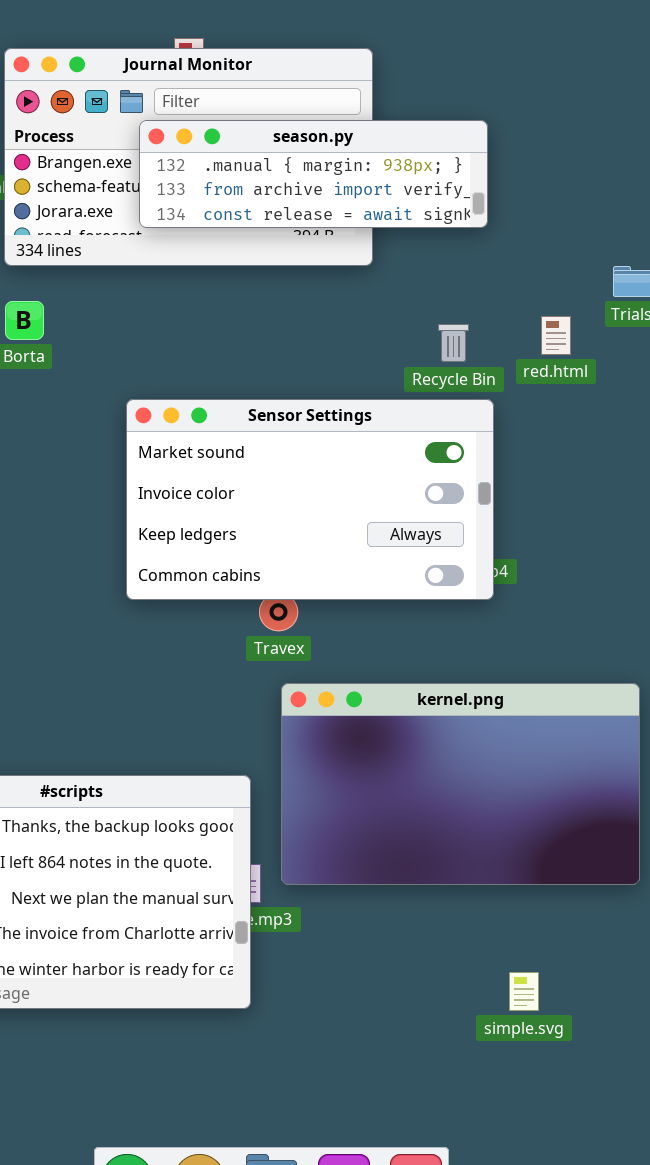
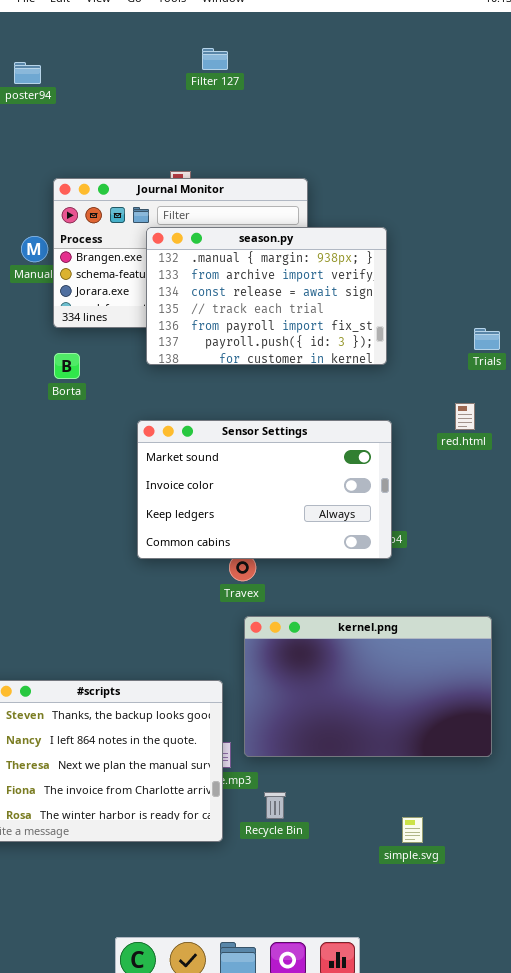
season.py: [139,120,488,228] -> [146,227,387,365], resized
red.html: [541,316,571,355] -> [455,403,475,430], moved
Recycle Bin: [438,324,469,362] -> [264,792,286,819], moved

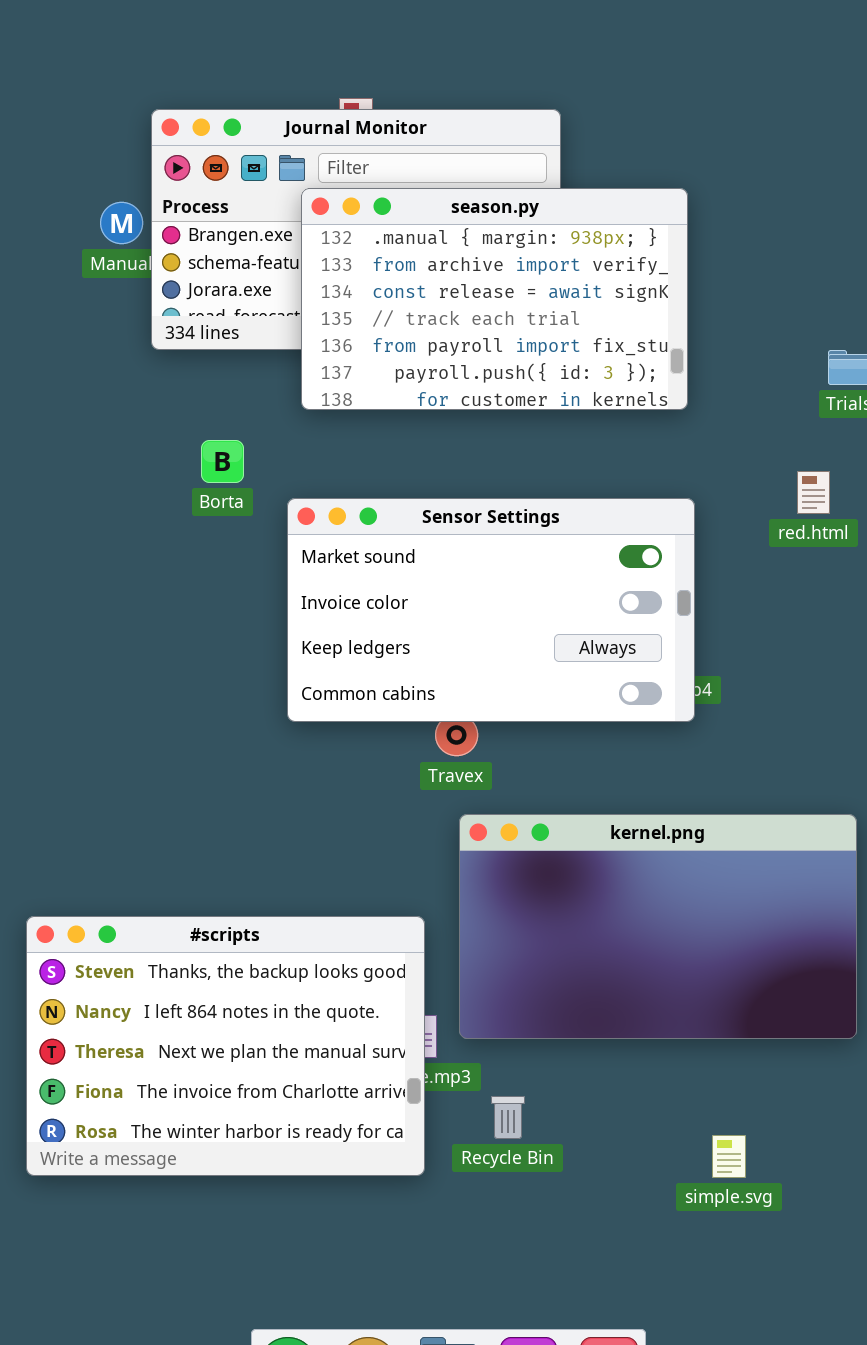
Borta: [54,353,80,379] -> [201,440,244,483], moved

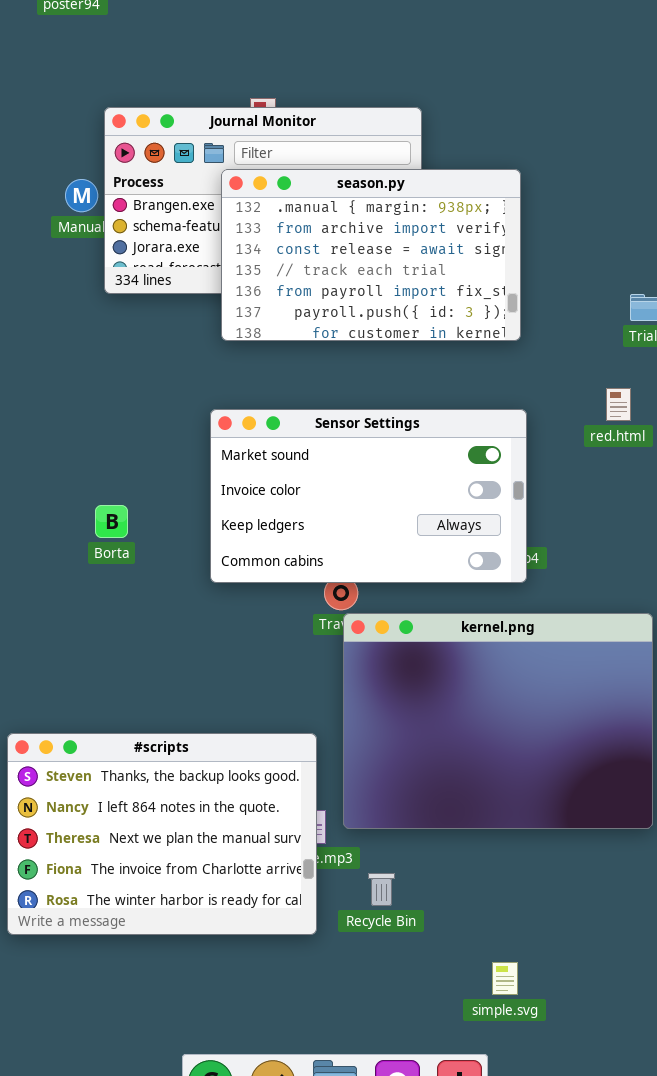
Borta: [201,440,244,483] -> [95,505,128,538], moved
kernel.png: [459,814,857,1039] -> [343,613,653,829], resized
simple.svg: [712,1135,746,1178] -> [492,962,518,995], moved

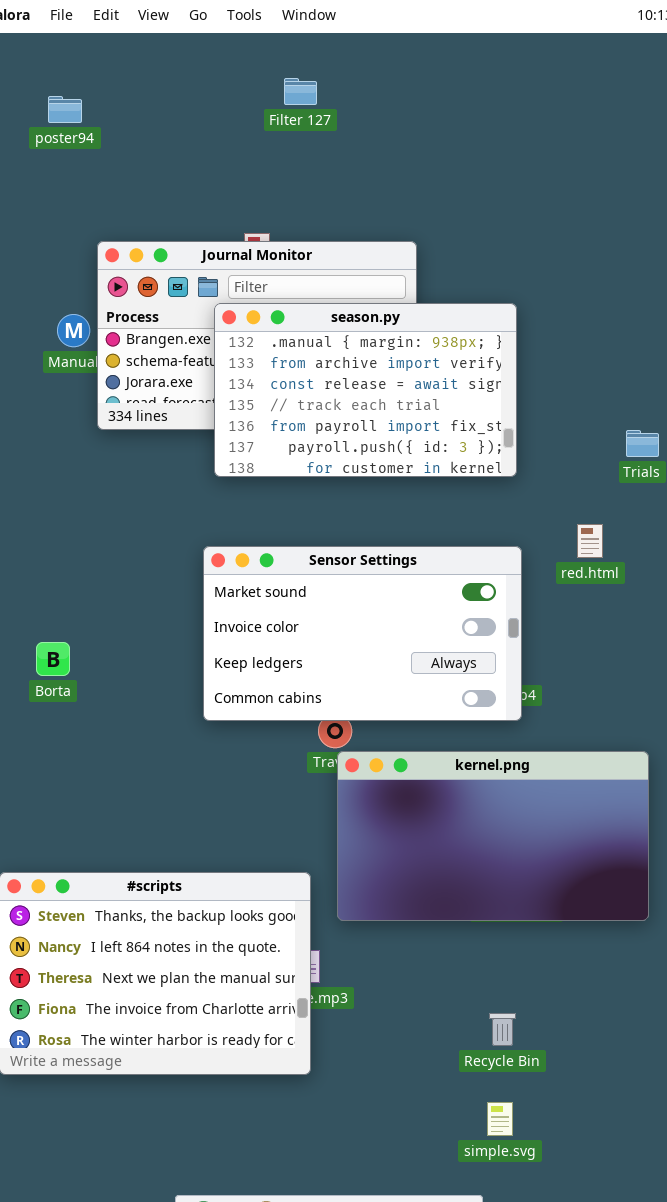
red.html: [606,388,631,421] -> [577,524,603,558], moved
Borta: [95,505,128,538] -> [36,642,70,676], moved
kernel.png: [343,613,653,829] -> [337,751,649,921], resized
Recycle Bin: [368,873,395,906] -> [489,1013,516,1046], moved

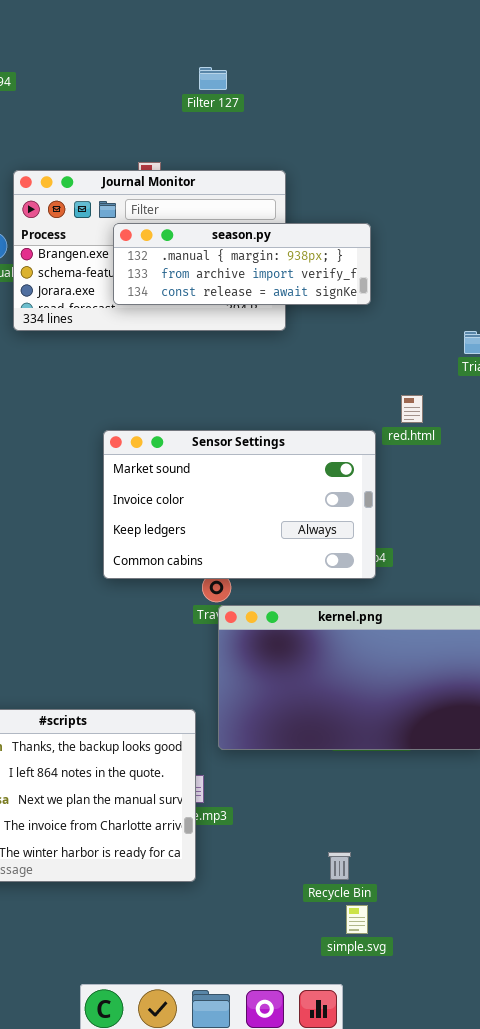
Filter 127: [284,78,317,105] -> [199,67,227,90], moved
season.py: [214,303,517,477] -> [113,223,371,305], resized
red.html: [577,524,603,558] -> [401,395,423,423], moved
Recycle Bin: [489,1013,516,1046] -> [328,852,351,880], moved

